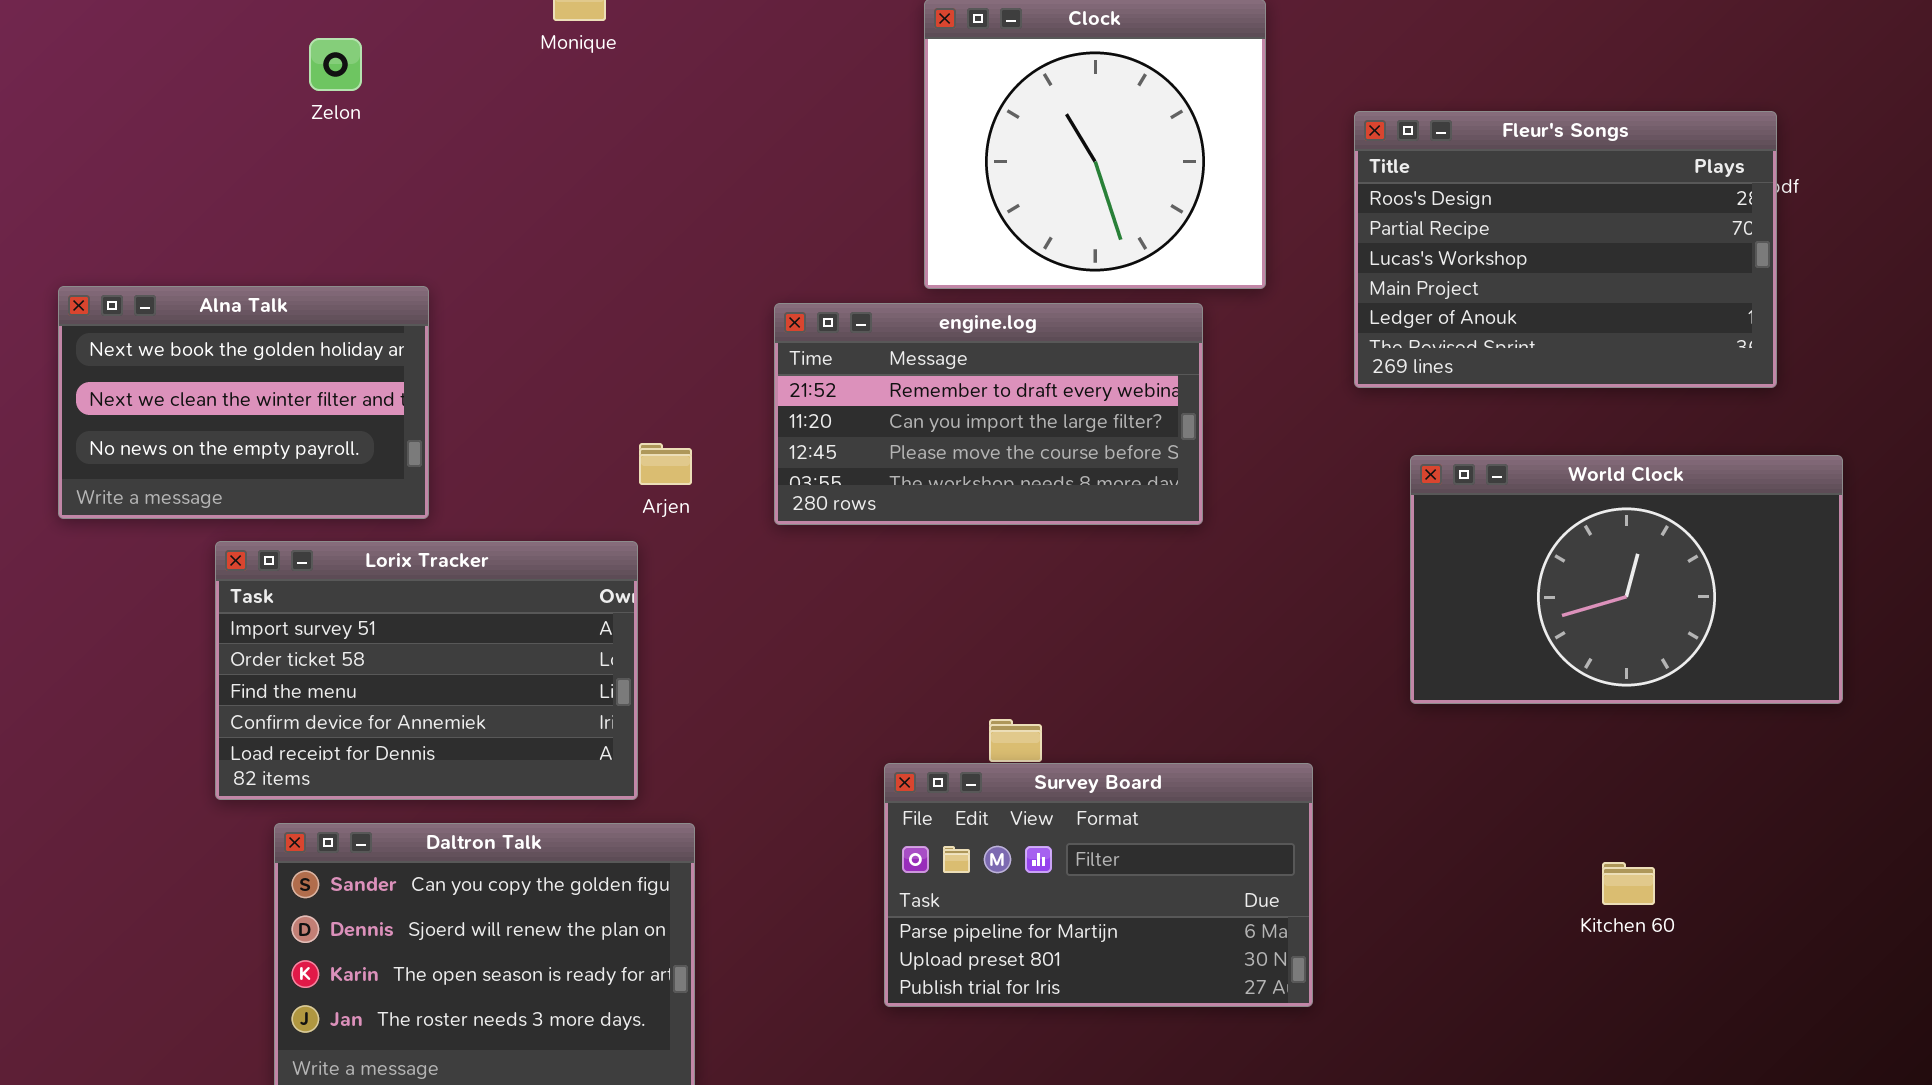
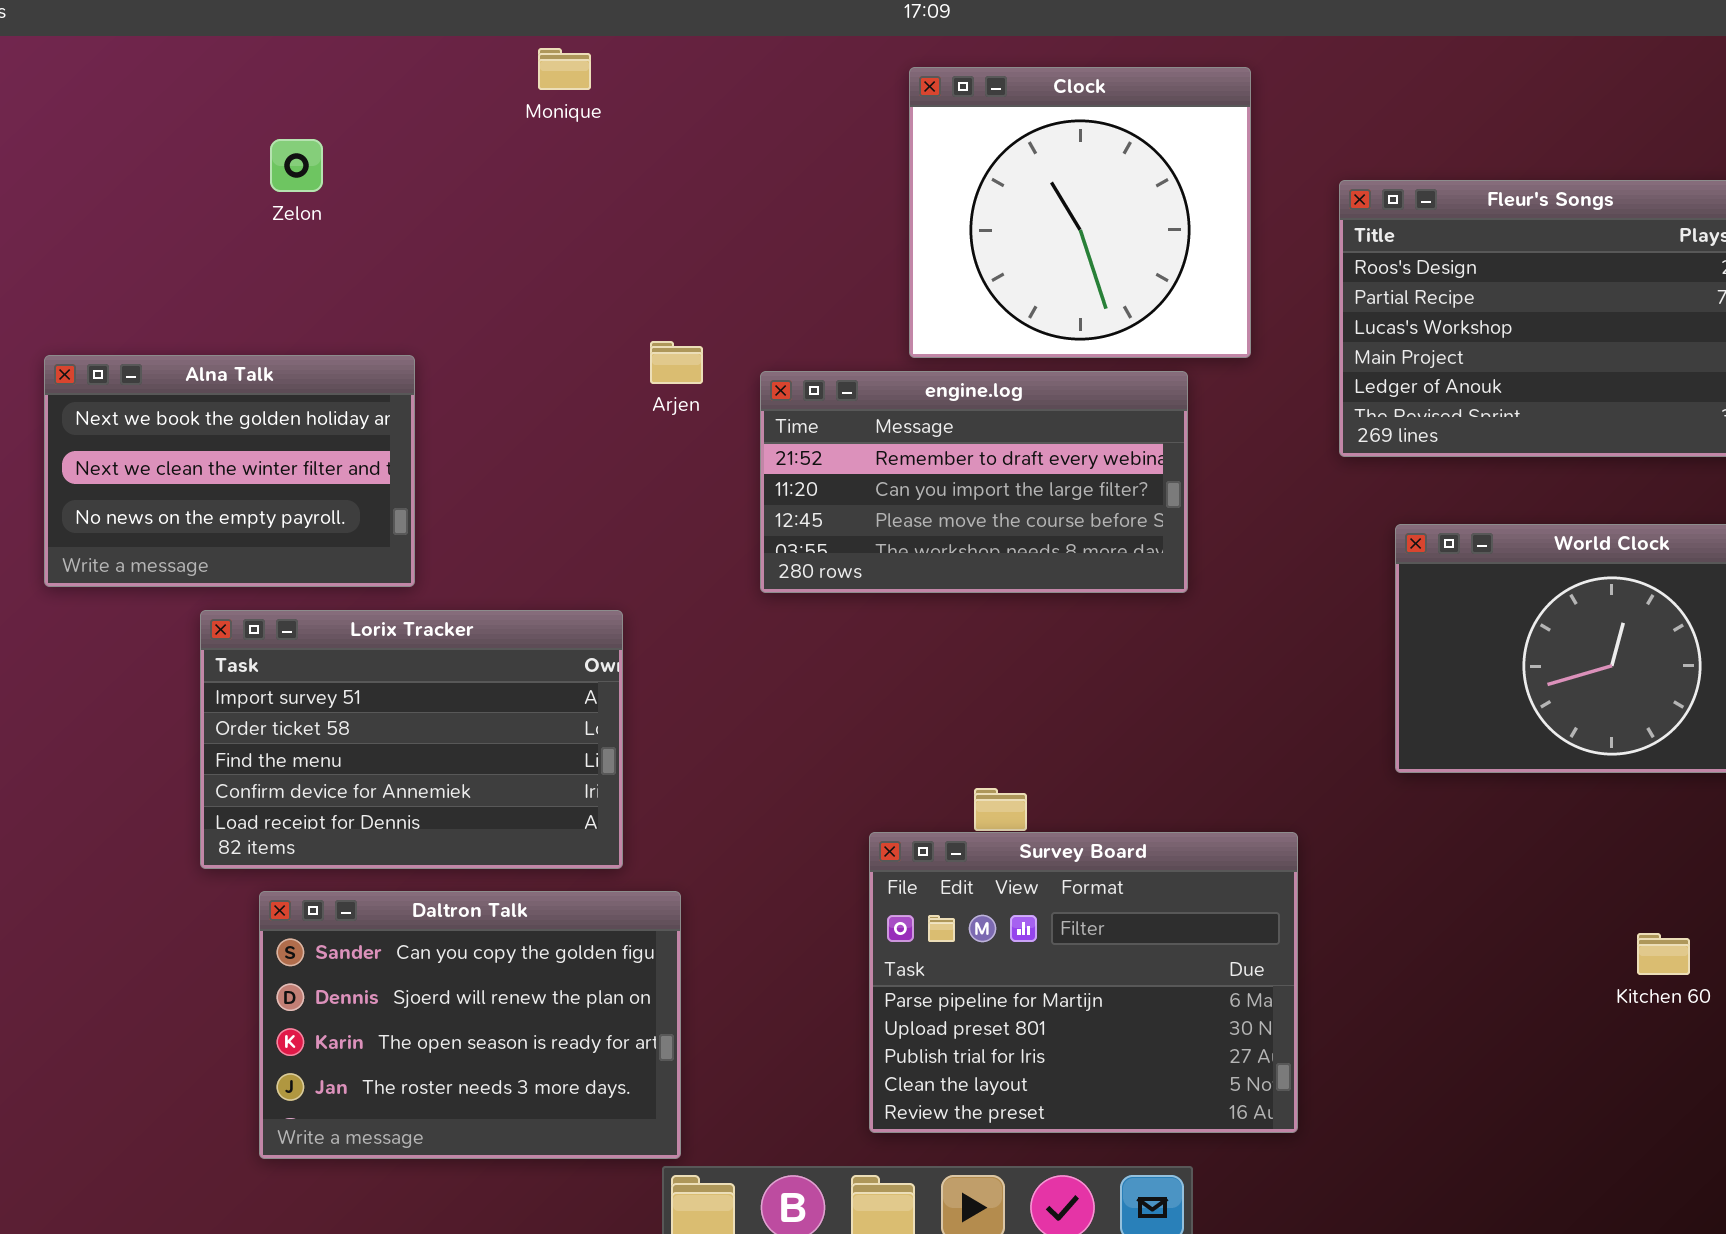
Zelon: [309,38,362,91] -> [270,139,323,192], moved
Arjen: [639,443,692,485] -> [650,341,703,384], moved
Survey Board: [884,763,1313,1007] -> [869,832,1298,1133], resized
Kitchen 60: [1602,862,1655,905] -> [1637,933,1690,975], moved

